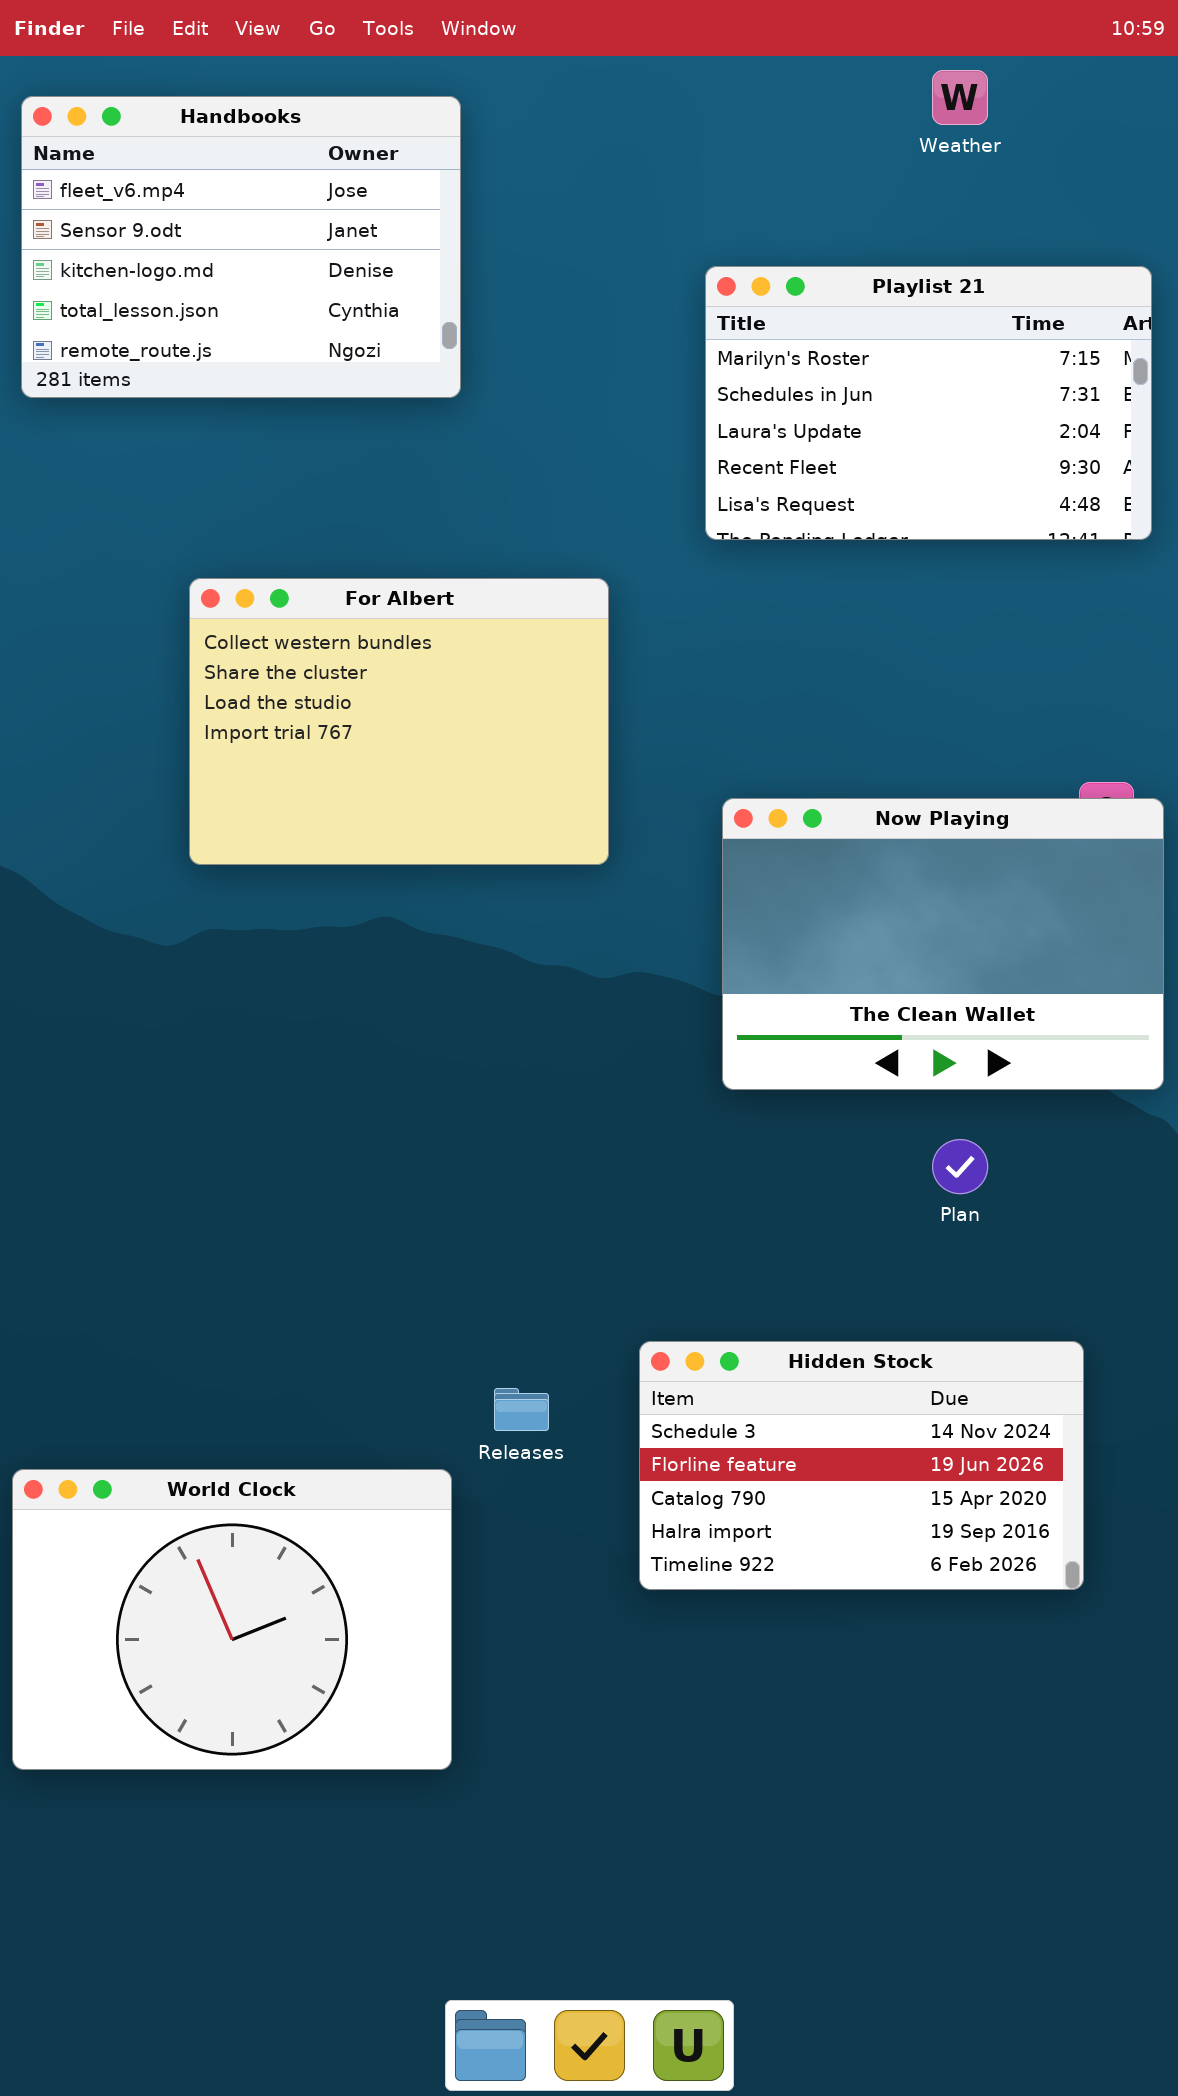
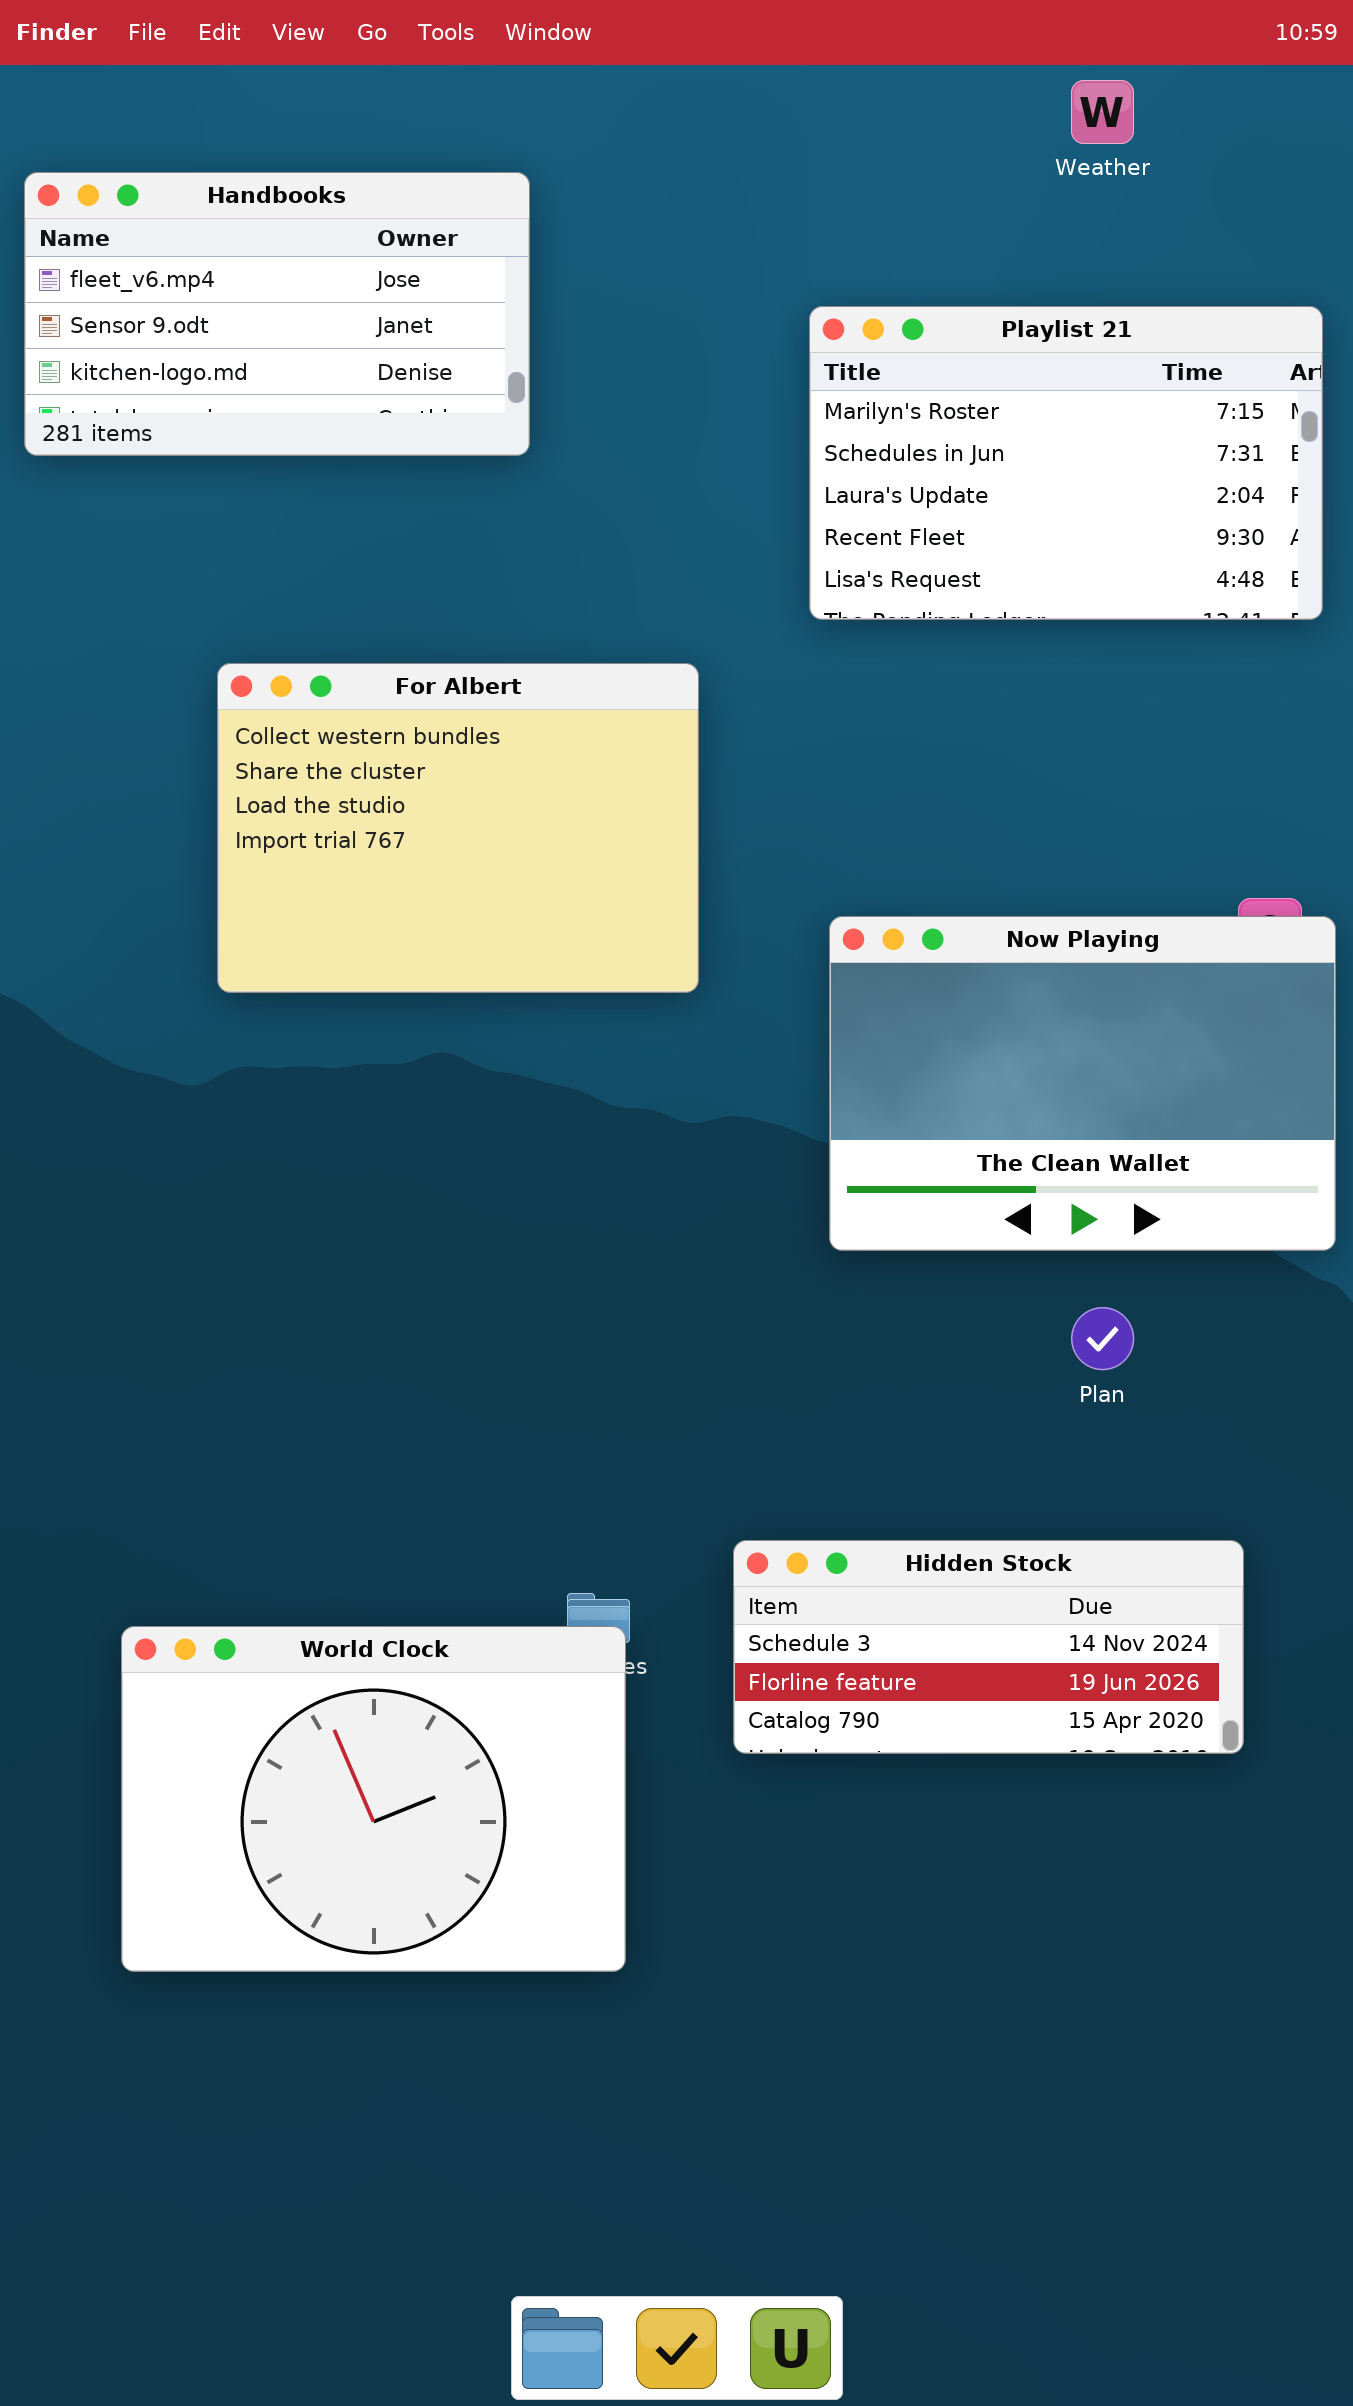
Handbooks: [21,96,461,398] -> [24,172,530,456], resized
Hidden Stock: [639,1341,1084,1590] -> [733,1540,1244,1754], resized
World Clock: [12,1469,452,1770] -> [121,1626,626,1972], moved

